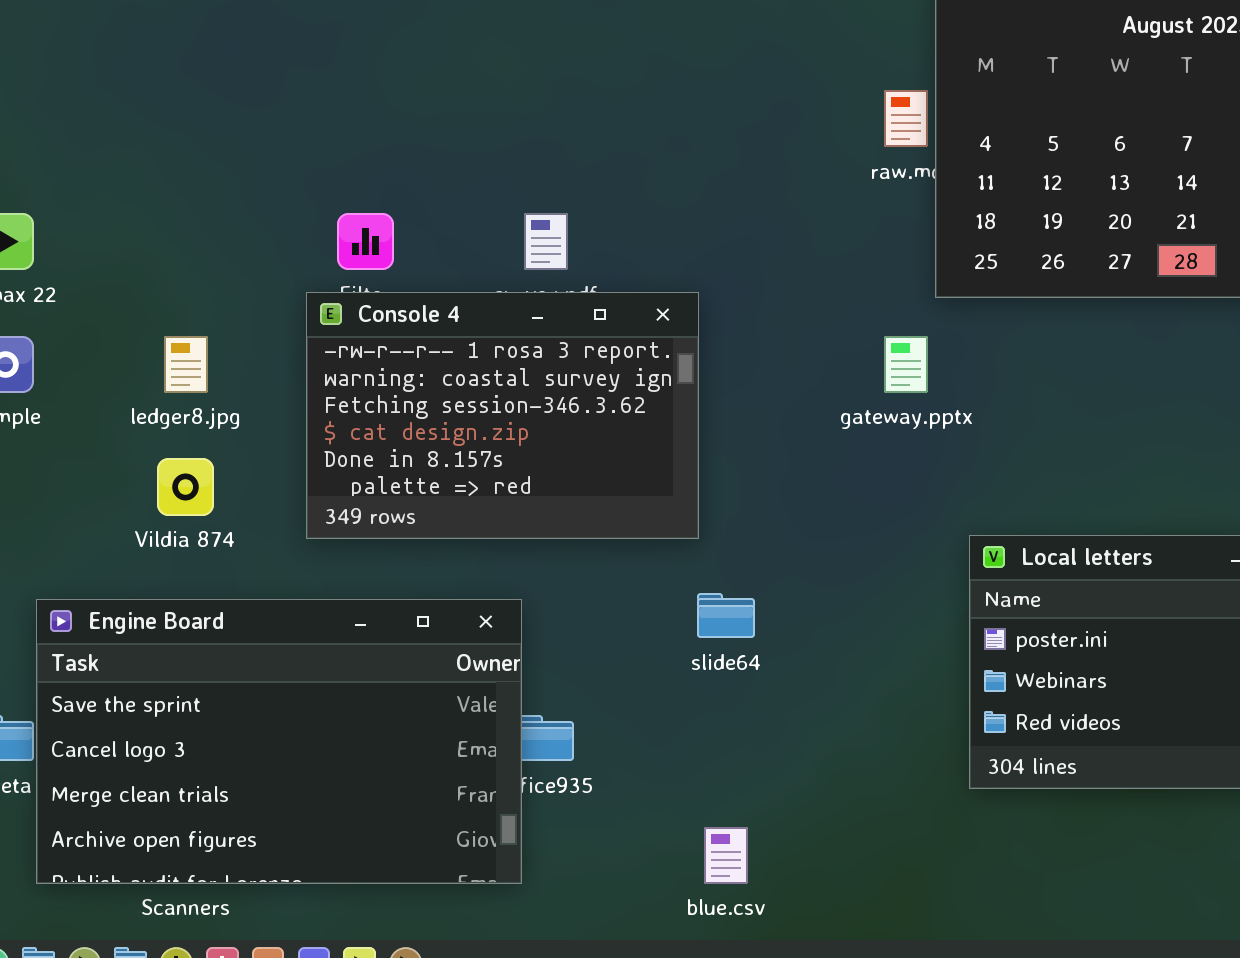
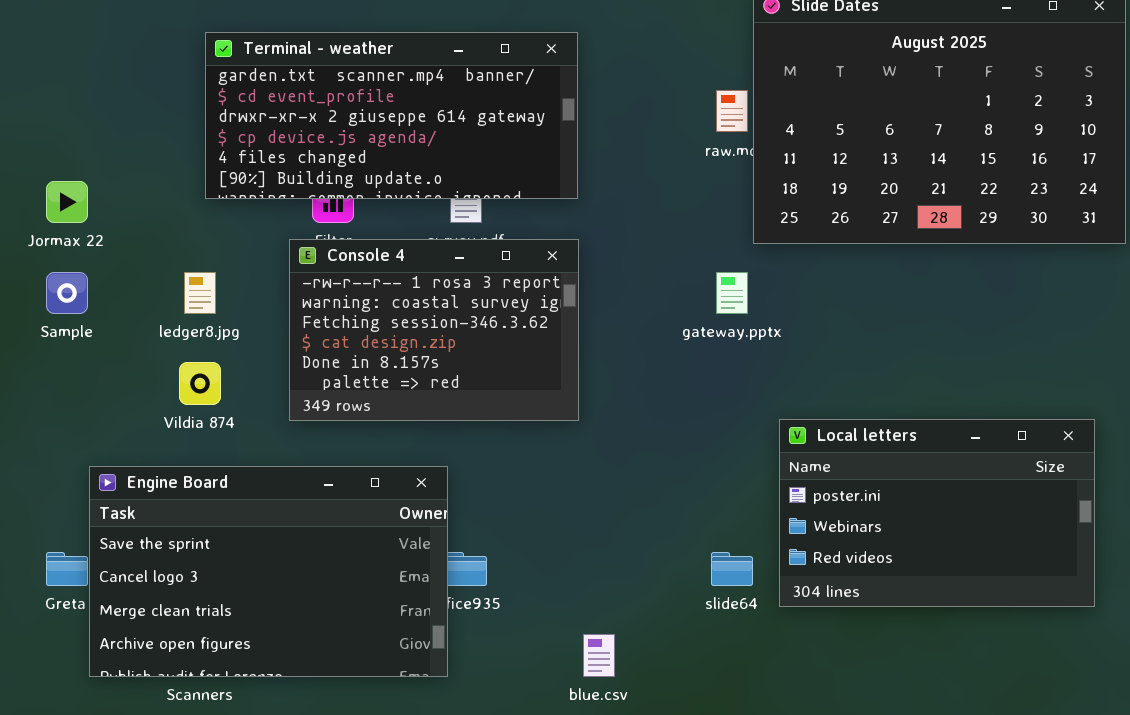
Terminal - weather: none -> [205,32,578,199], opened
slide64: [697,593,755,638] -> [711,552,753,586], moved

